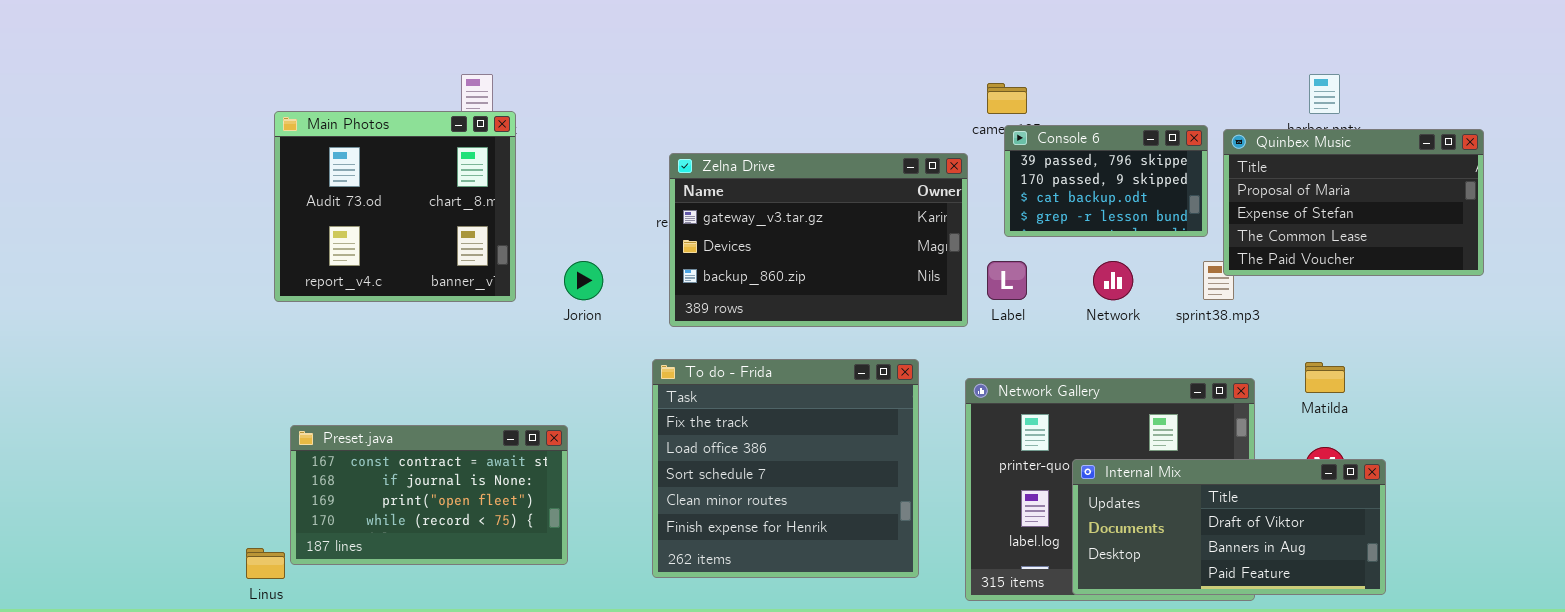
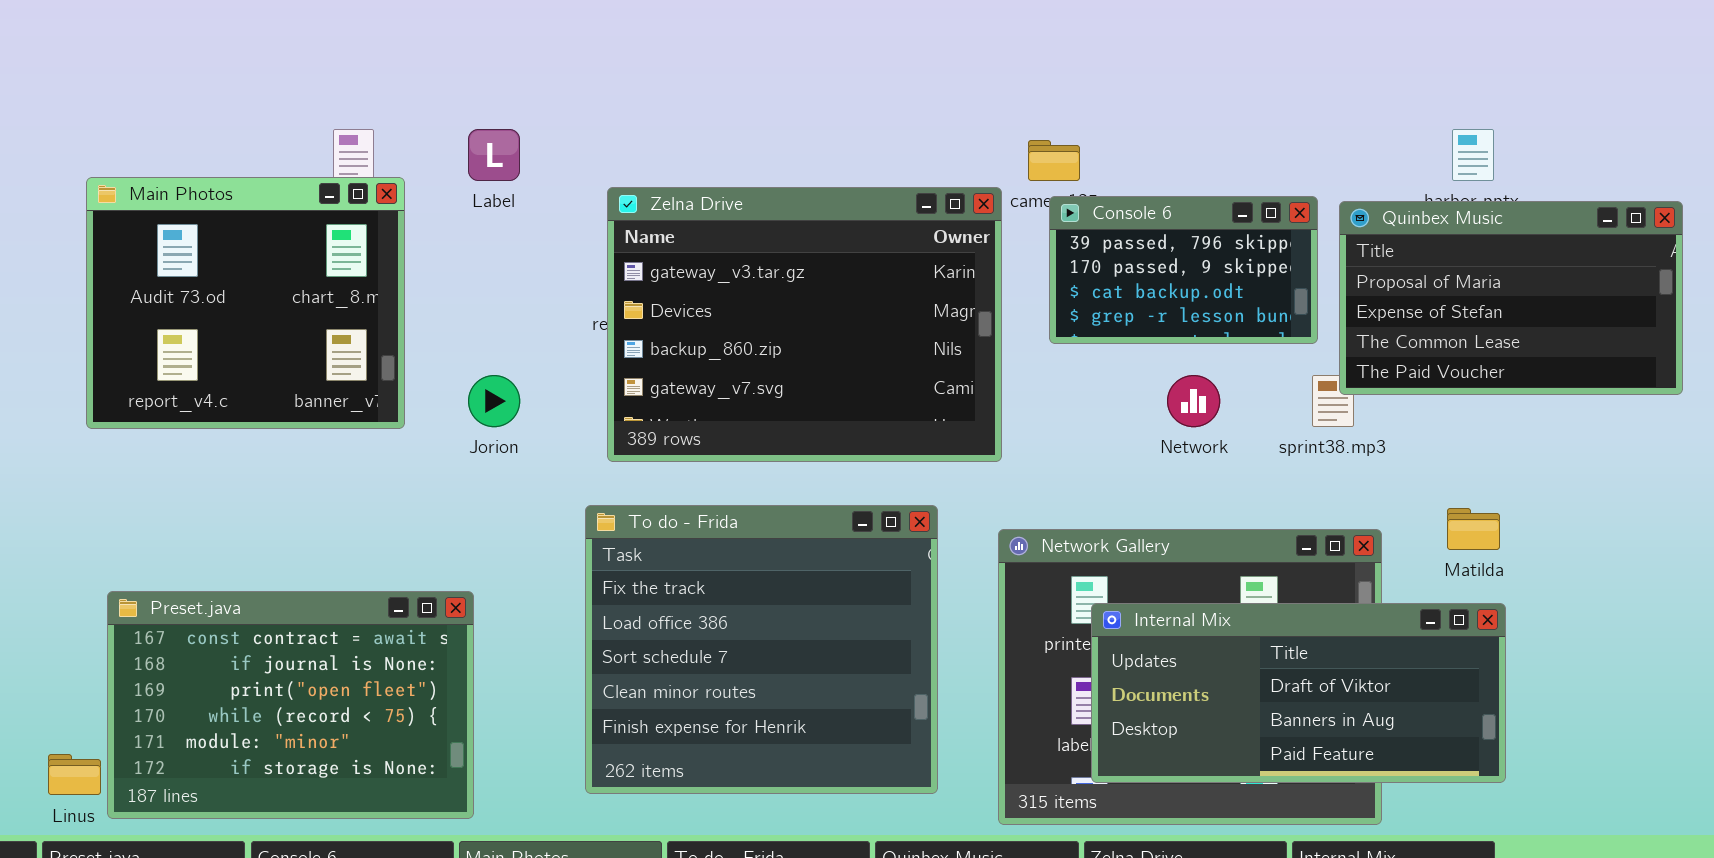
Zelna Drive: [669,153,968,327] -> [607,187,1002,462], resized
Label: [987,261,1027,300] -> [468,129,520,181], moved
Preset.java: [290,425,568,565] -> [107,591,474,819], resized
Internal Mix: [1072,459,1386,595] -> [1091,603,1506,783], moved

